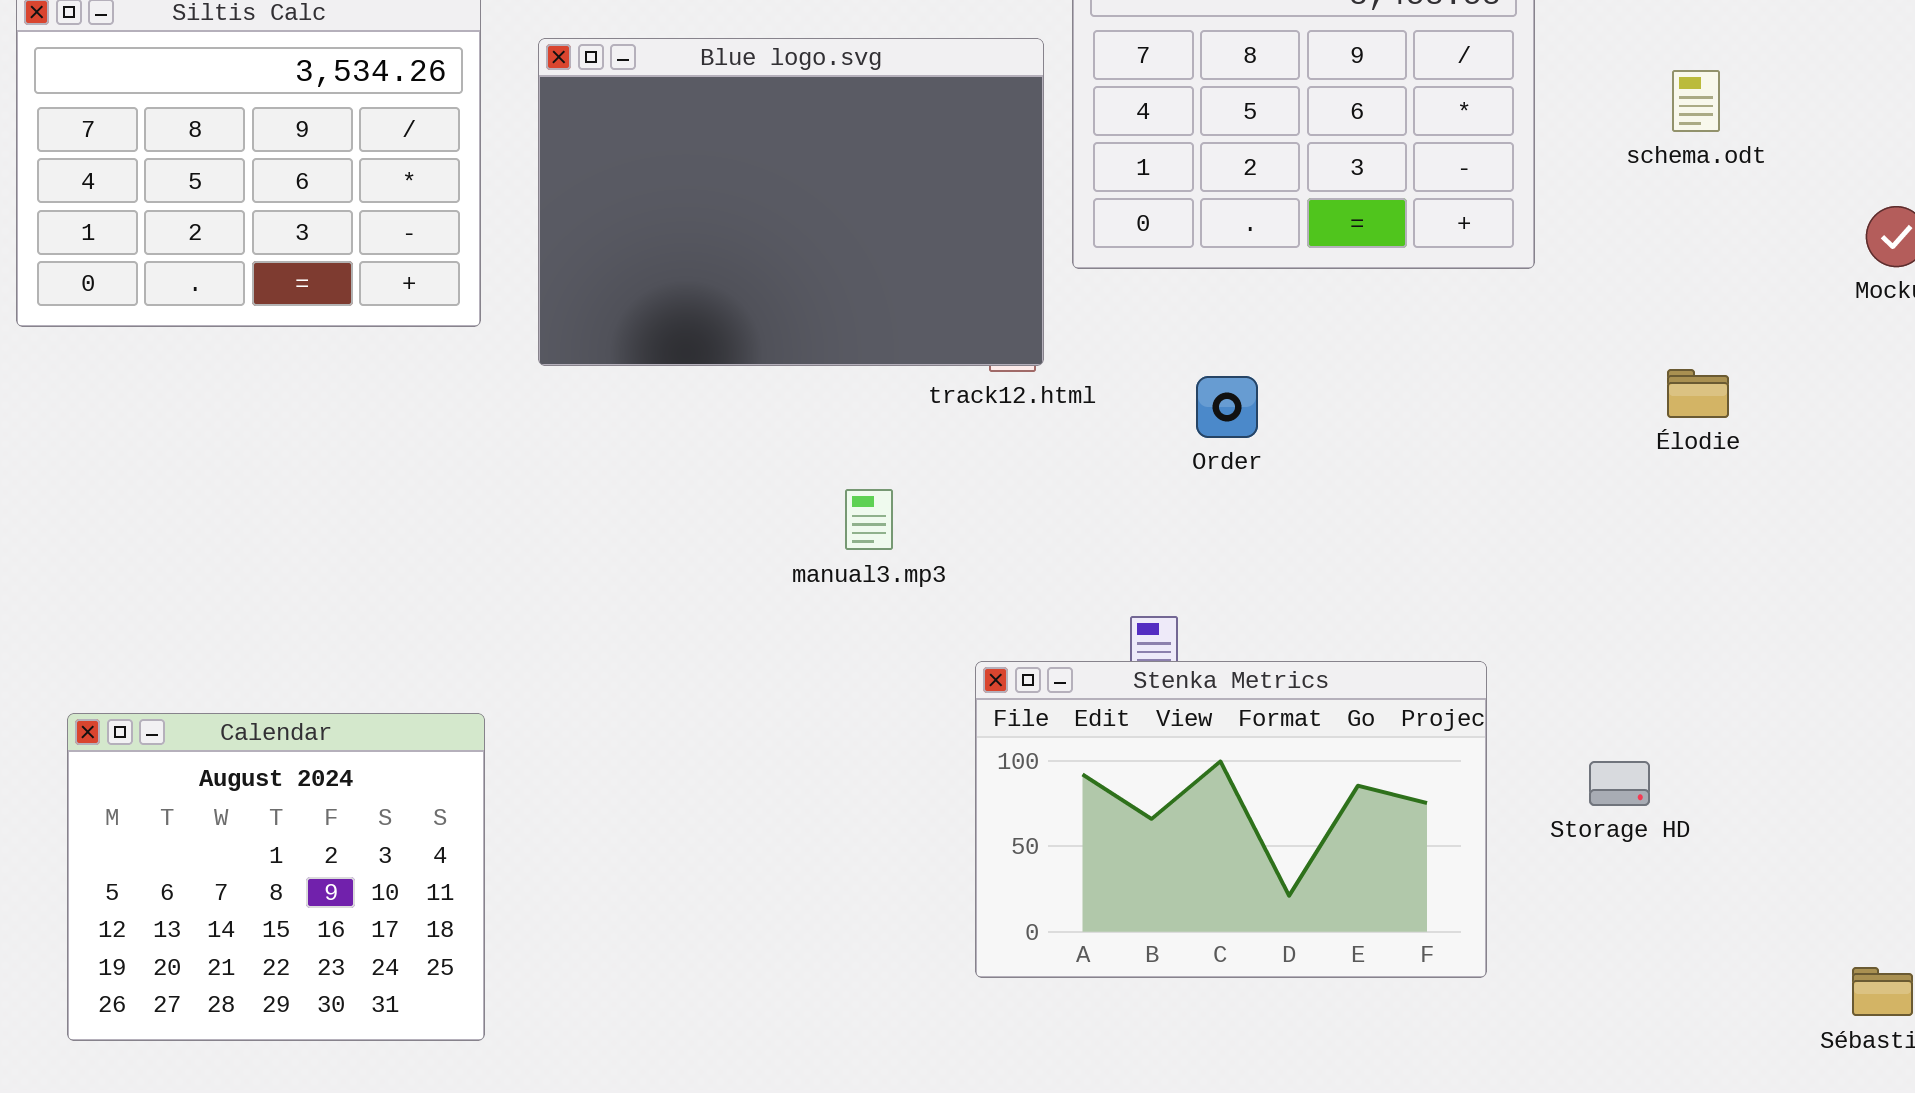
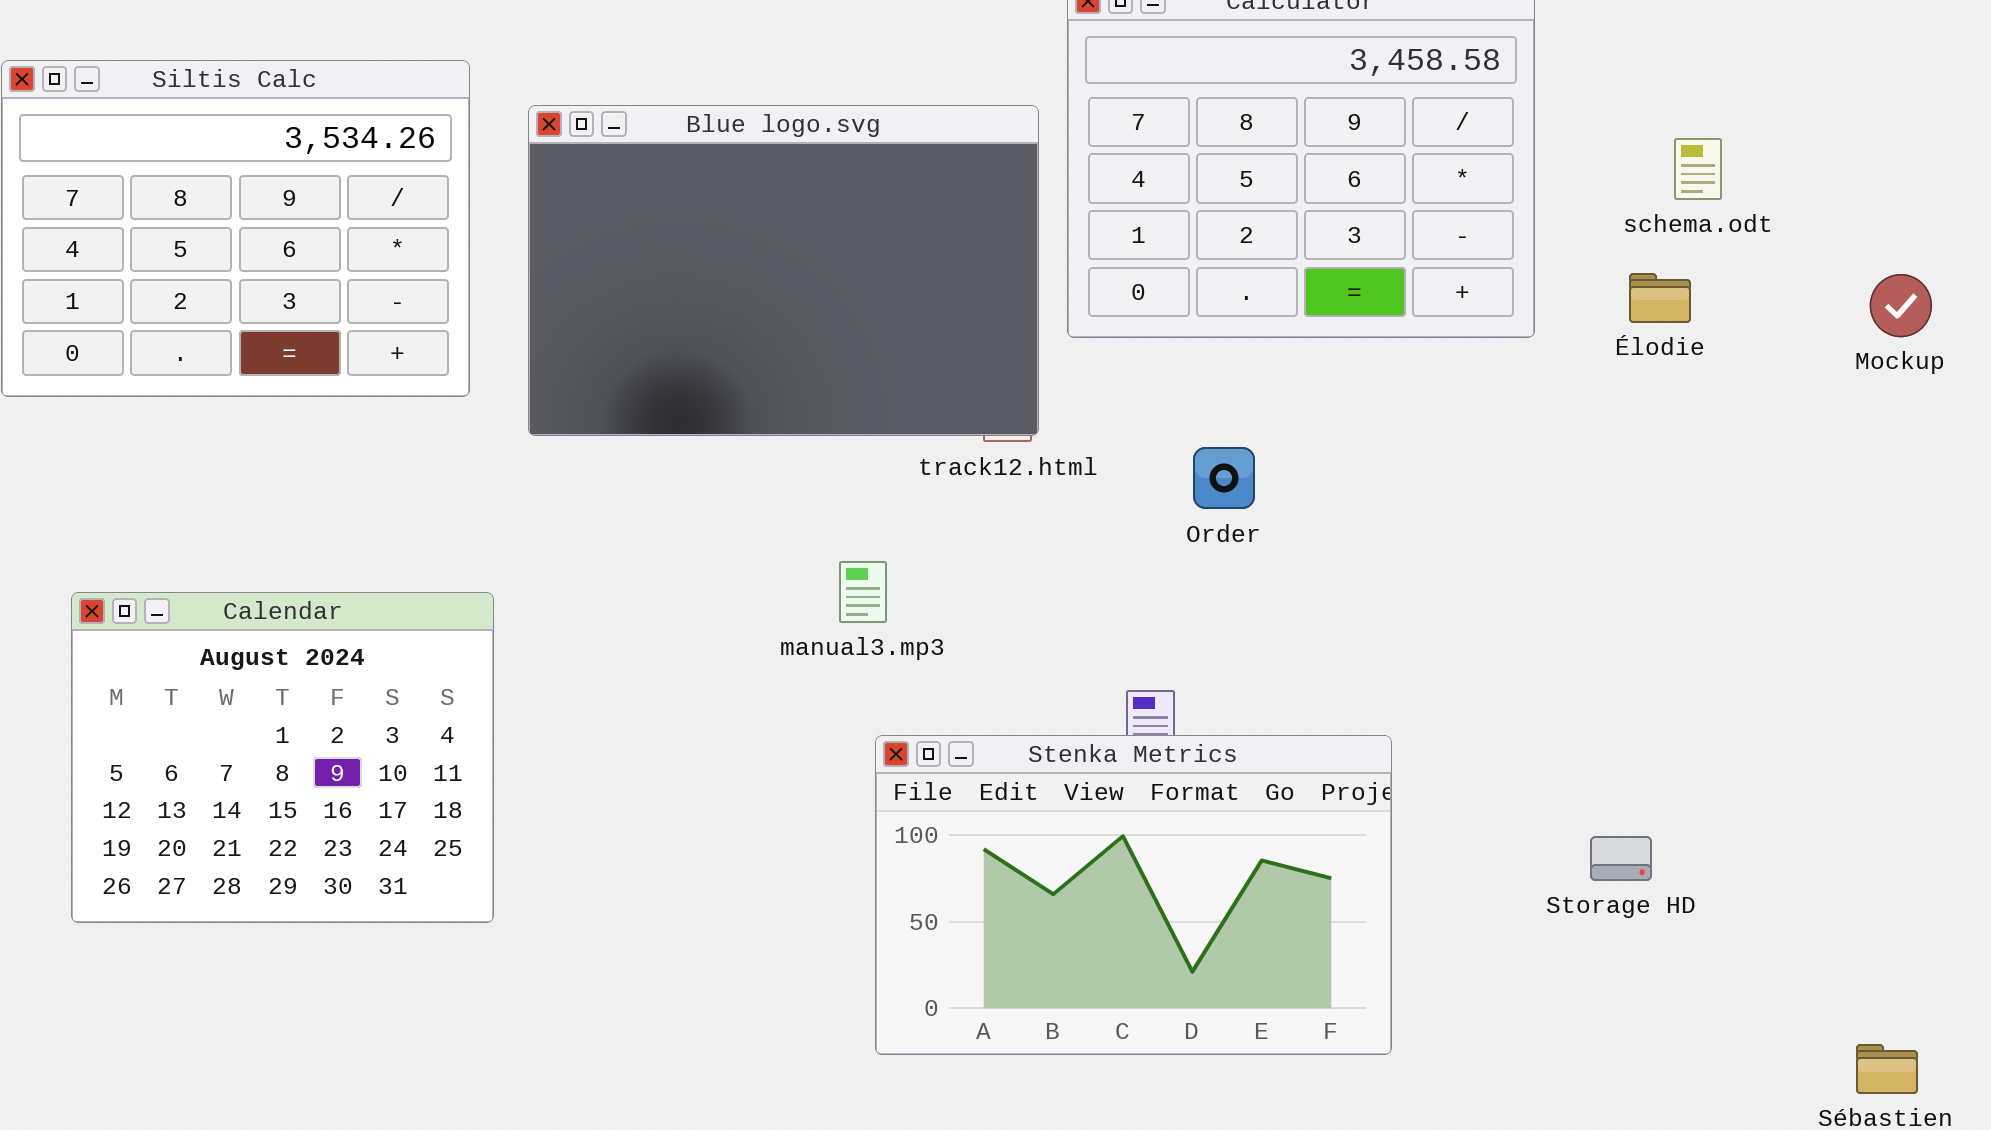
Élodie: [1667,369,1729,418] -> [1629,273,1691,323], moved
Stenka Metrics: [975,661,1487,978] -> [875,735,1392,1055], moved
Calendar: [67,713,485,1041] -> [71,592,494,923], moved

